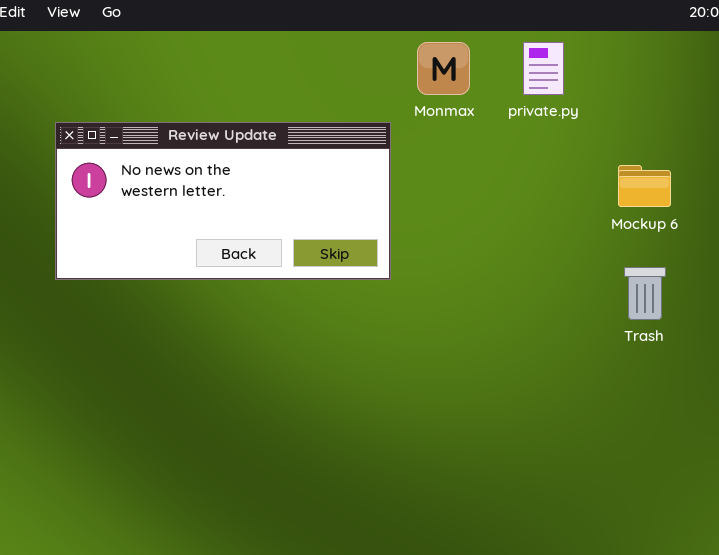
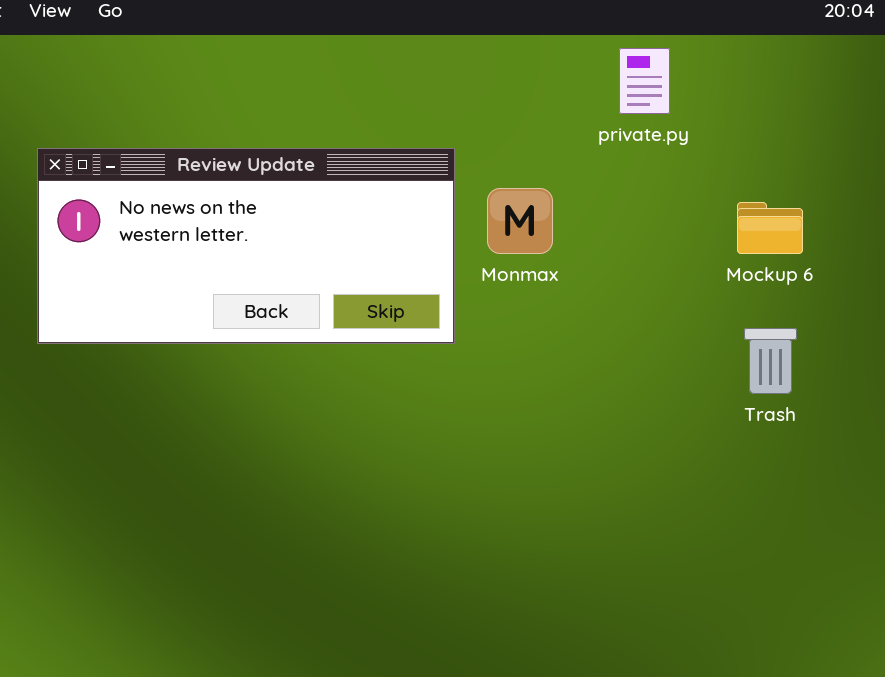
Monmax: [417,42,470,95] -> [487,188,553,254], moved

